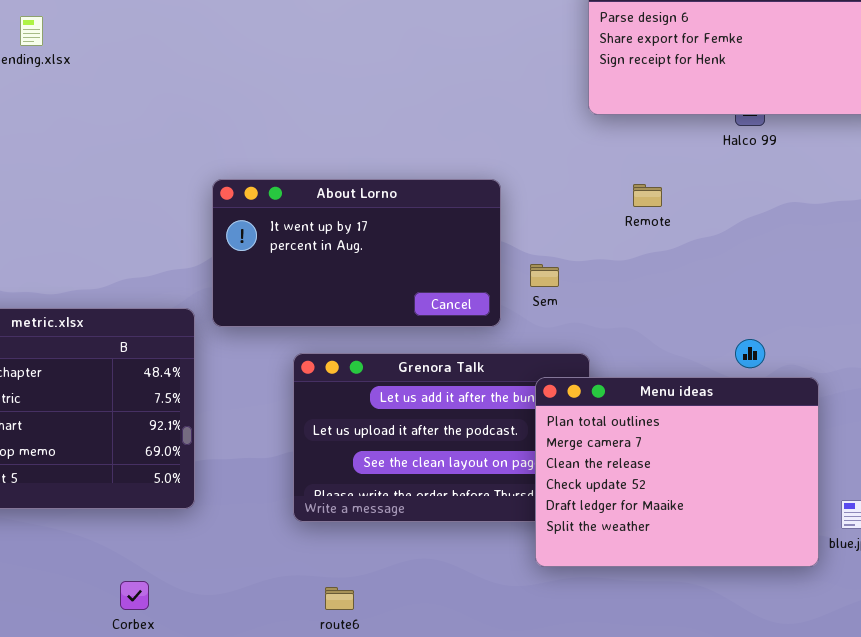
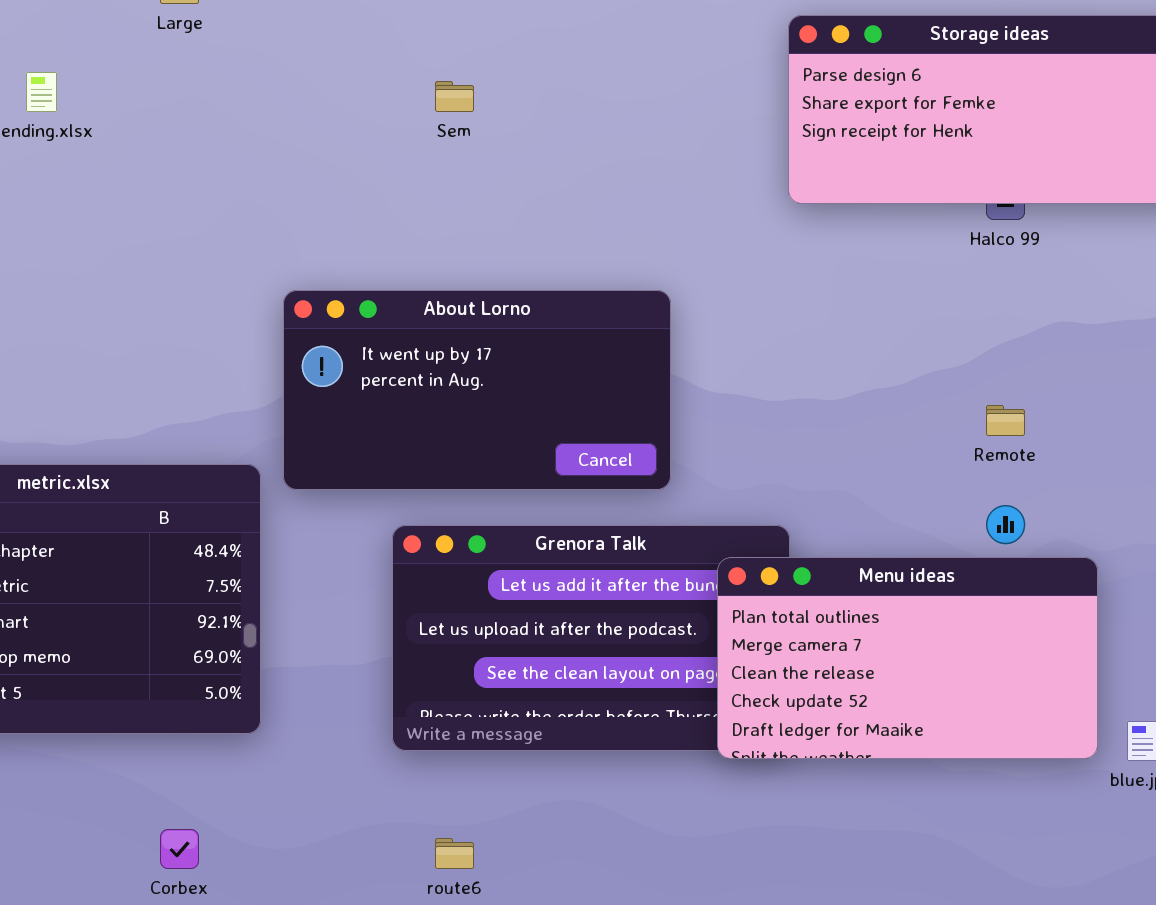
Remote: [633,184,662,207] -> [986,405,1025,436], moved
Sem: [530,264,559,287] -> [435,81,474,112], moved
Menu ideas: [535,377,819,567] -> [717,557,1098,759], resized

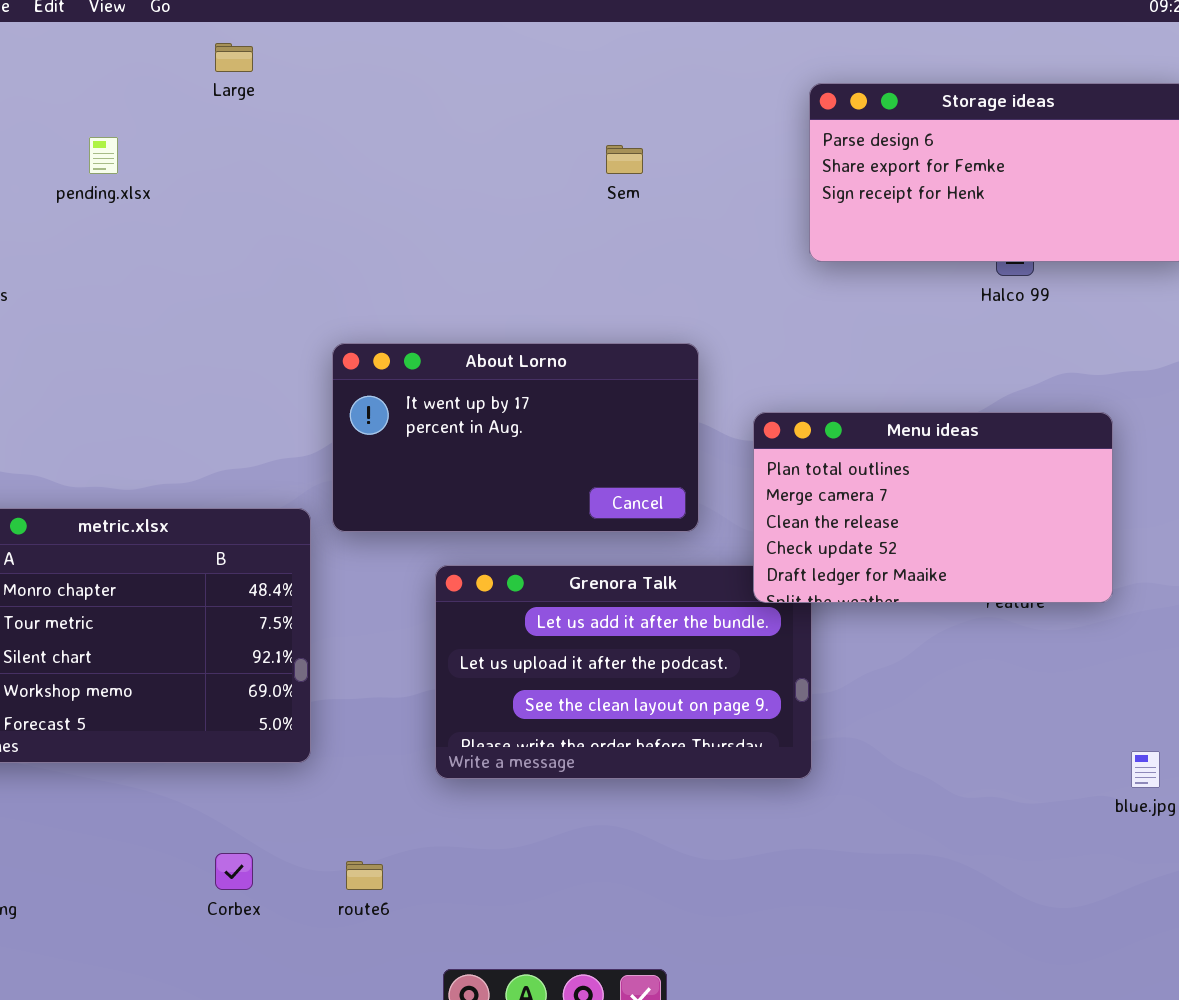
Sem: [435,81,474,112] -> [606,145,643,174], moved
Menu ideas: [717,557,1098,759] -> [753,412,1113,603], moved
route6: [435,838,474,869] -> [346,861,383,890], moved

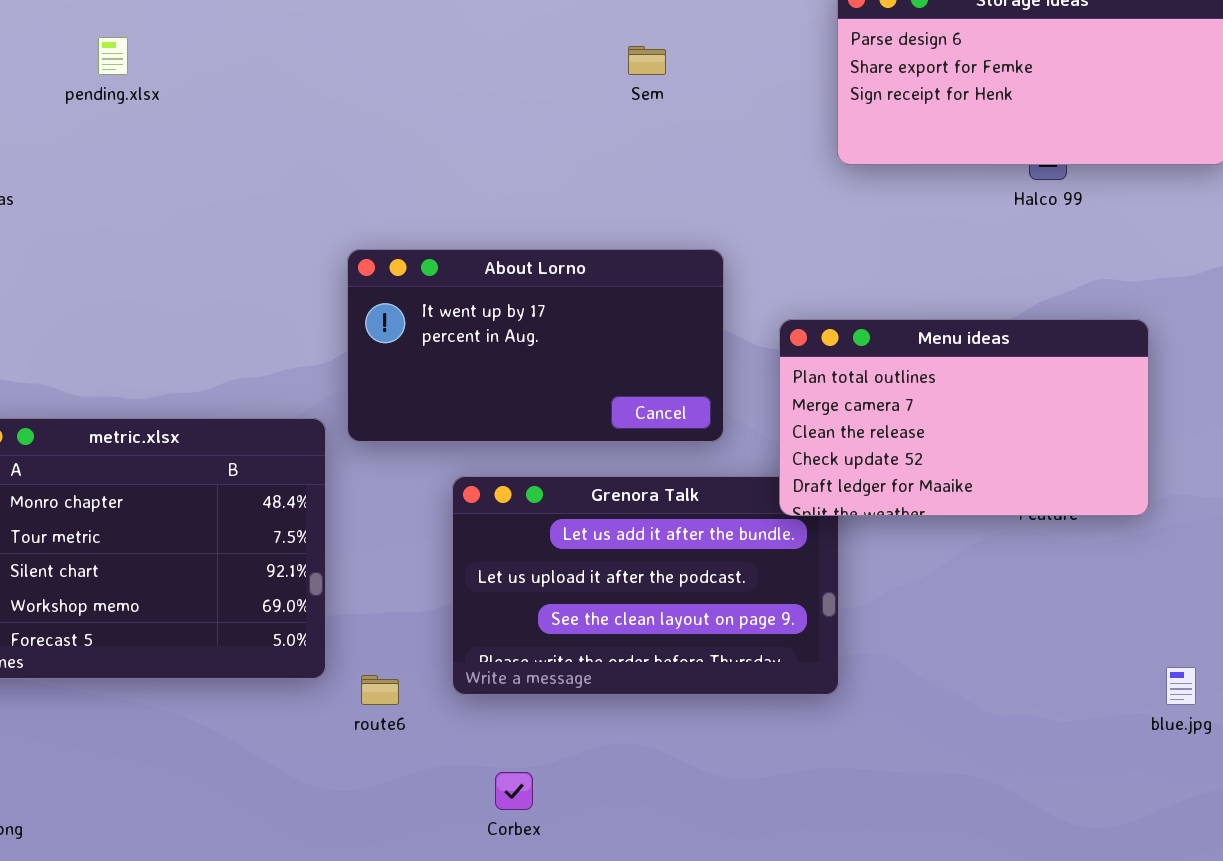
Corbex: [215,853,253,890] -> [495,772,533,810], moved
route6: [346,861,383,890] -> [361,675,399,705], moved

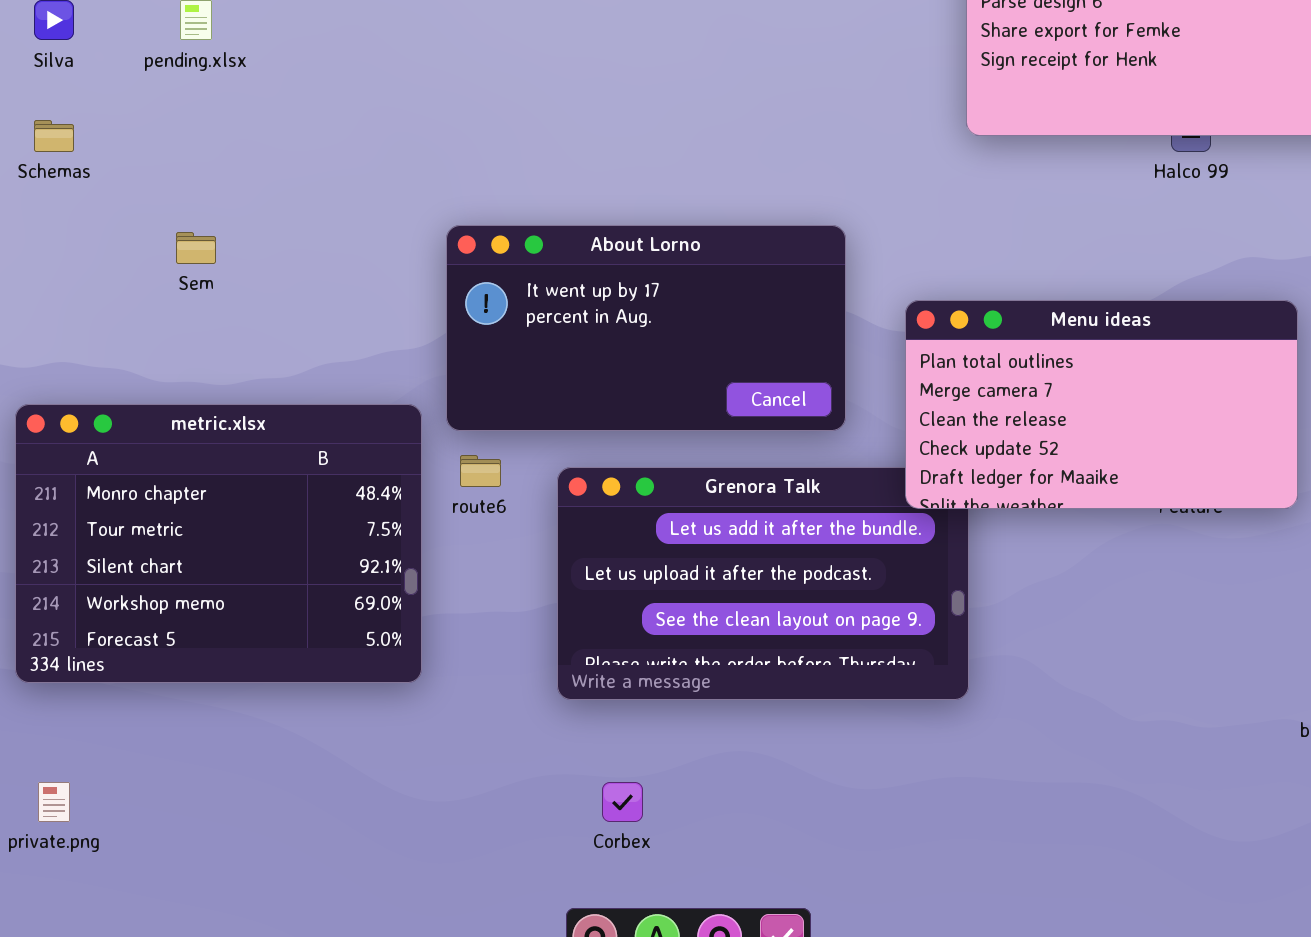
Sem: [628,46,666,75] -> [176,232,216,264], moved
route6: [361,675,399,705] -> [460,455,501,487], moved

